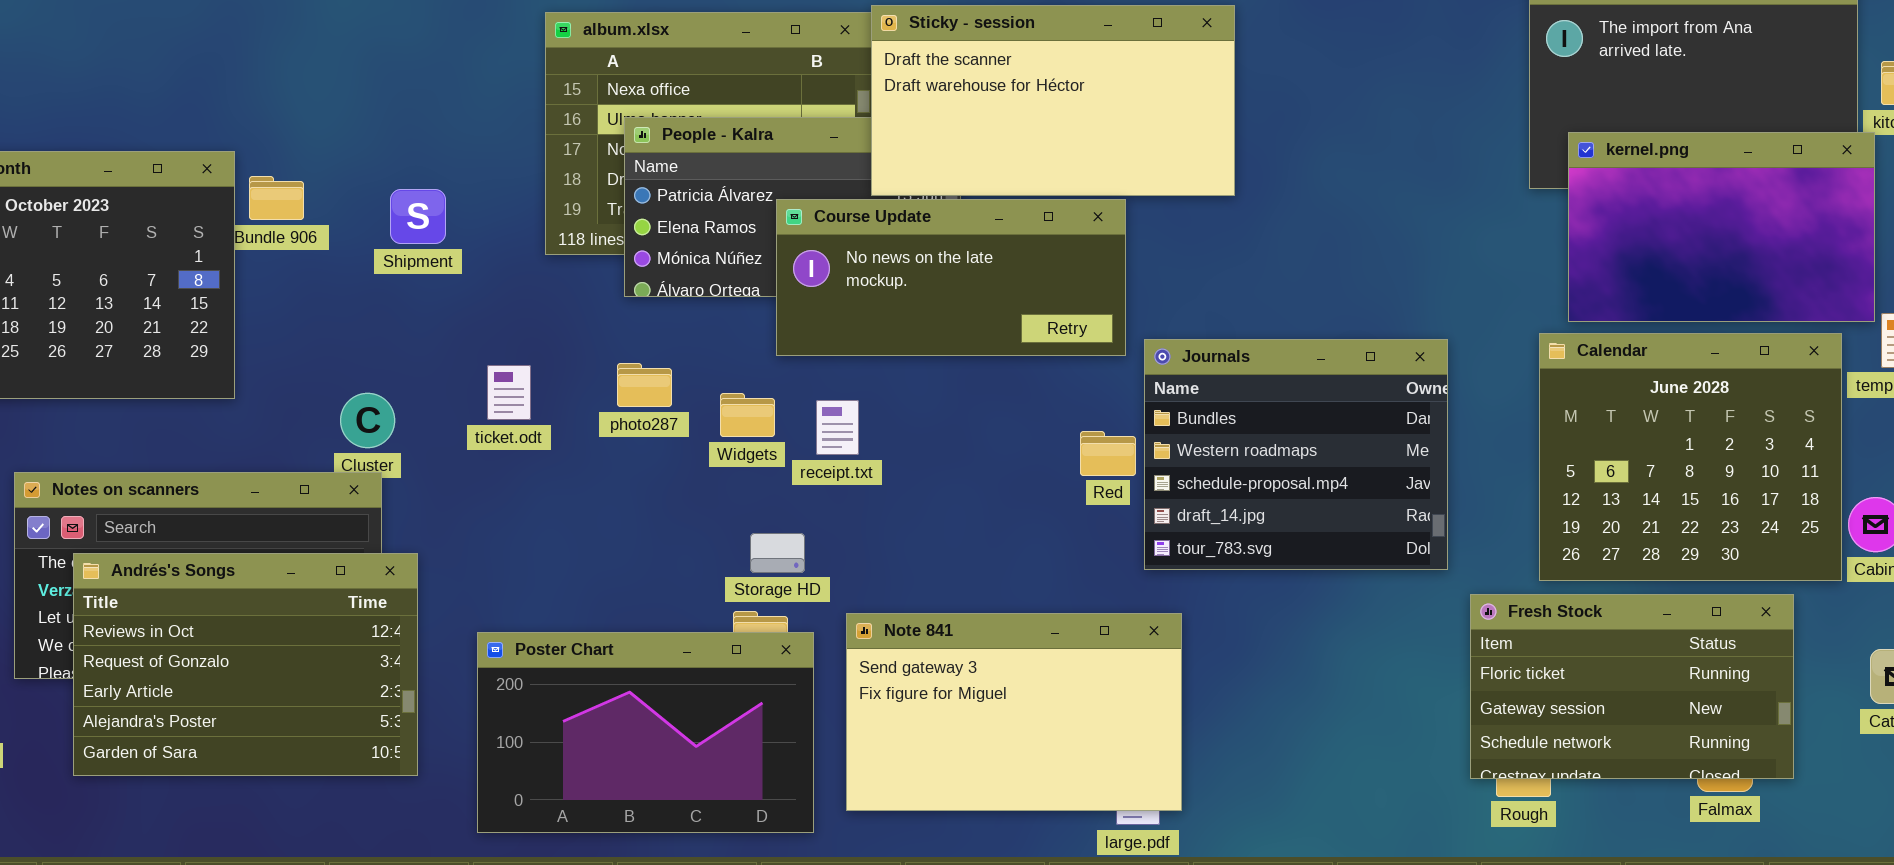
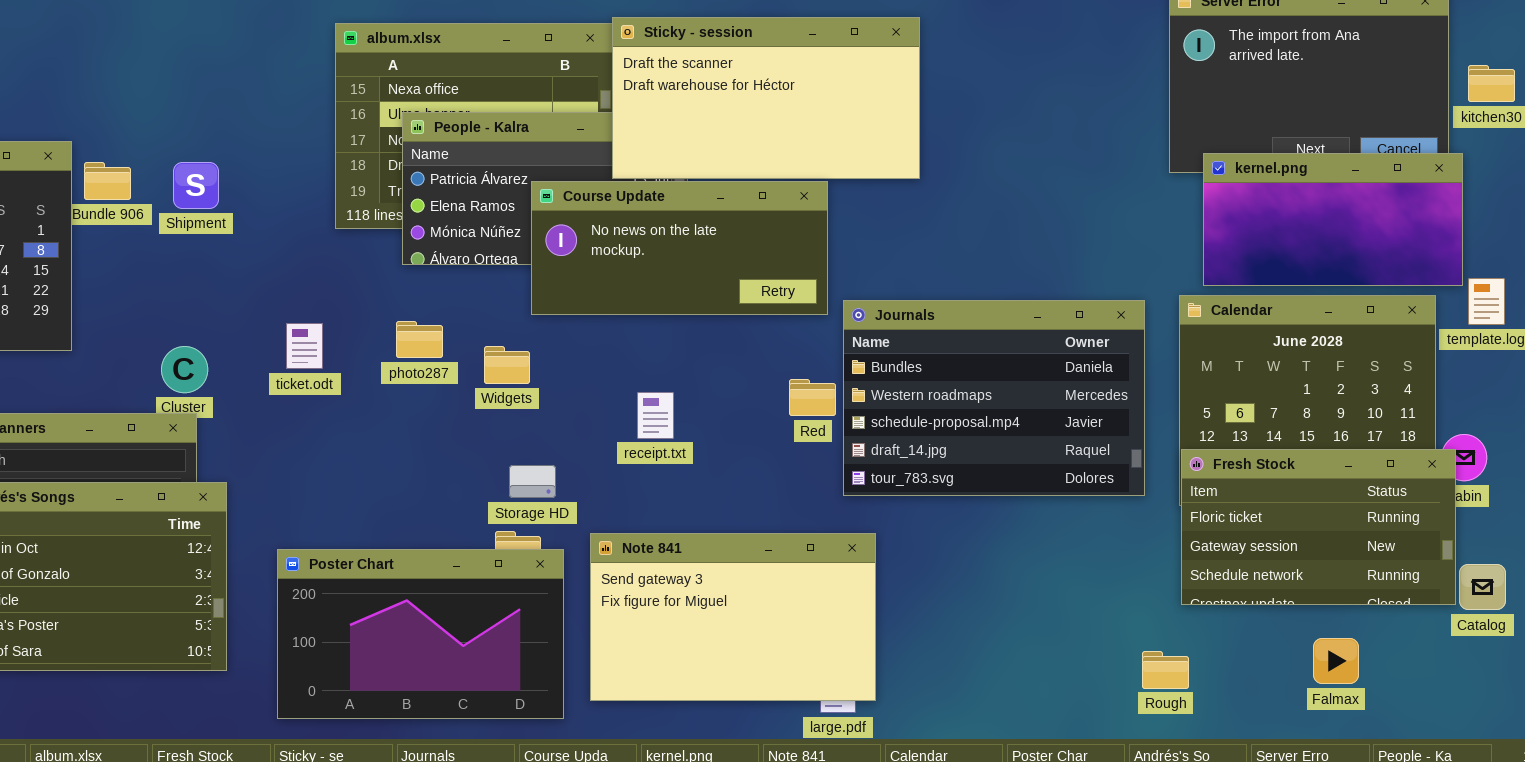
kernel.png: [1568,132,1875,322] -> [1203,153,1463,286], resized
Shipment: [390,189,446,244] -> [173,162,219,209], moved
Journals: [1144,339,1448,570] -> [843,300,1145,496], resized
receipt.txt: [816,400,859,455] -> [637,392,674,439], moved
Fresh Stock: [1470,594,1794,779] -> [1181,449,1456,605], moved

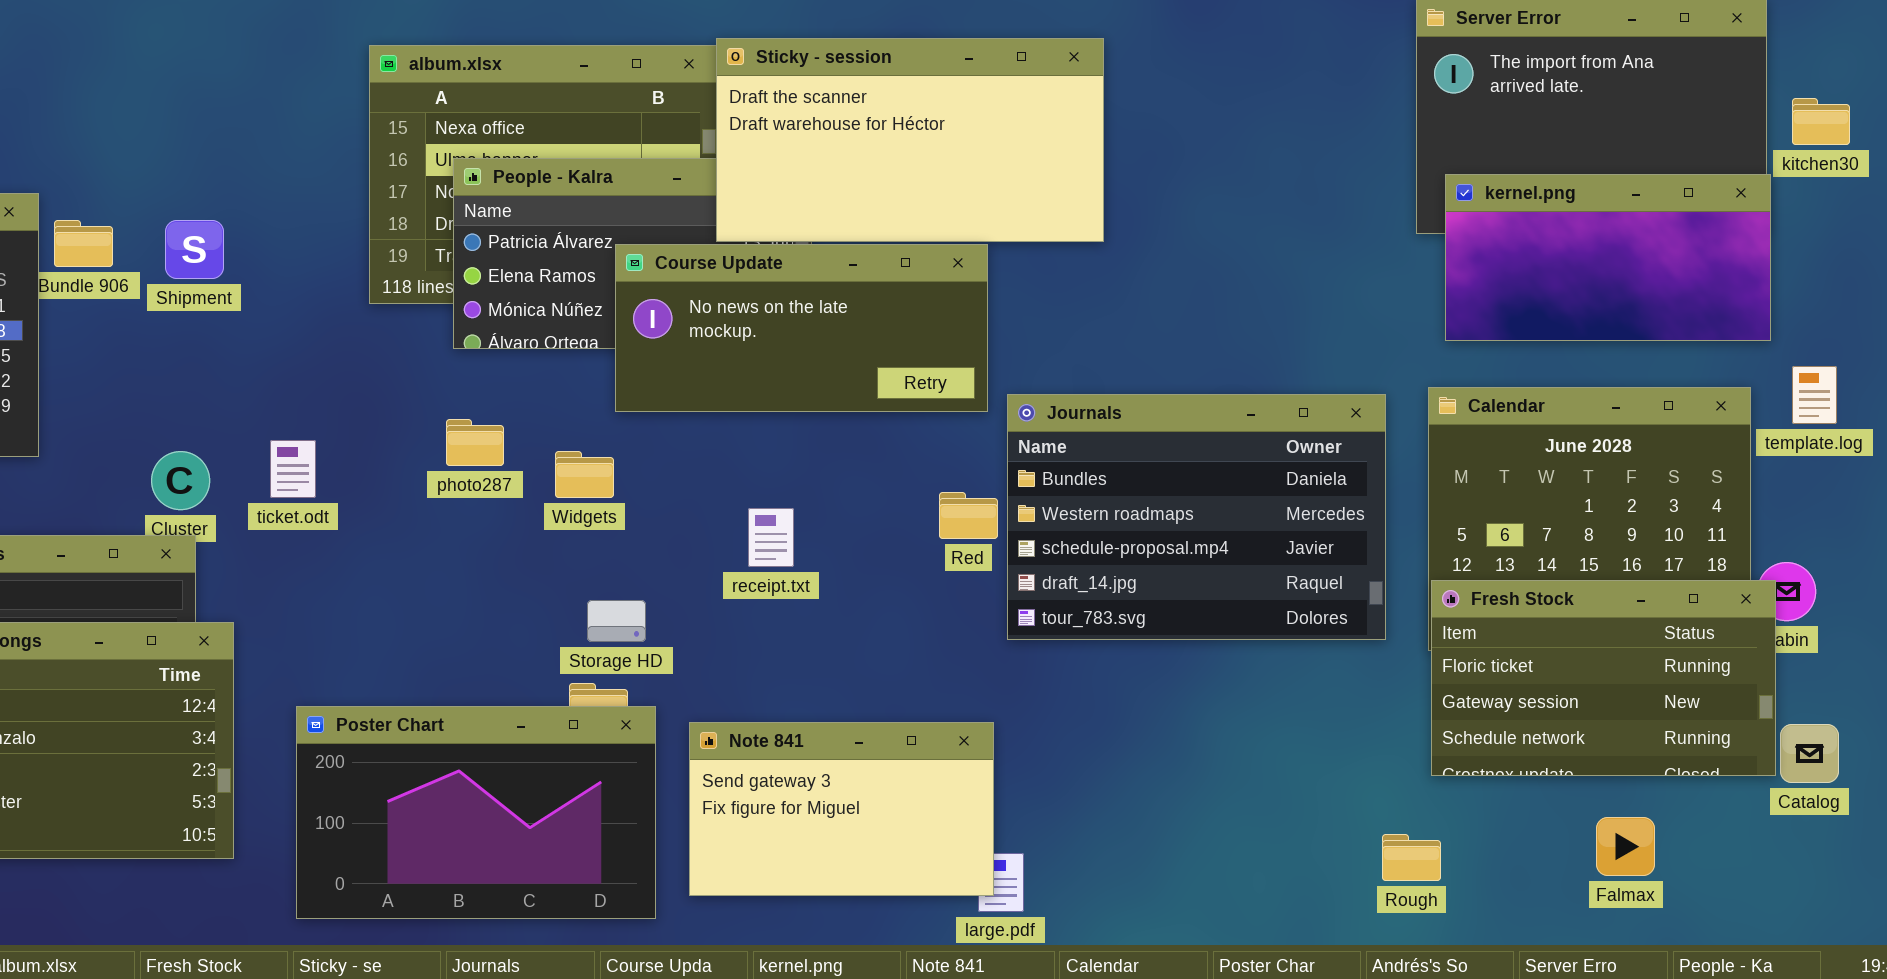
kernel.png: [1203,153,1463,286] -> [1445,174,1771,341], moved
ticket.odt: [286,323,323,369] -> [270,440,316,498], moved
Note 841: [590,533,876,701] -> [689,722,994,896], resized

